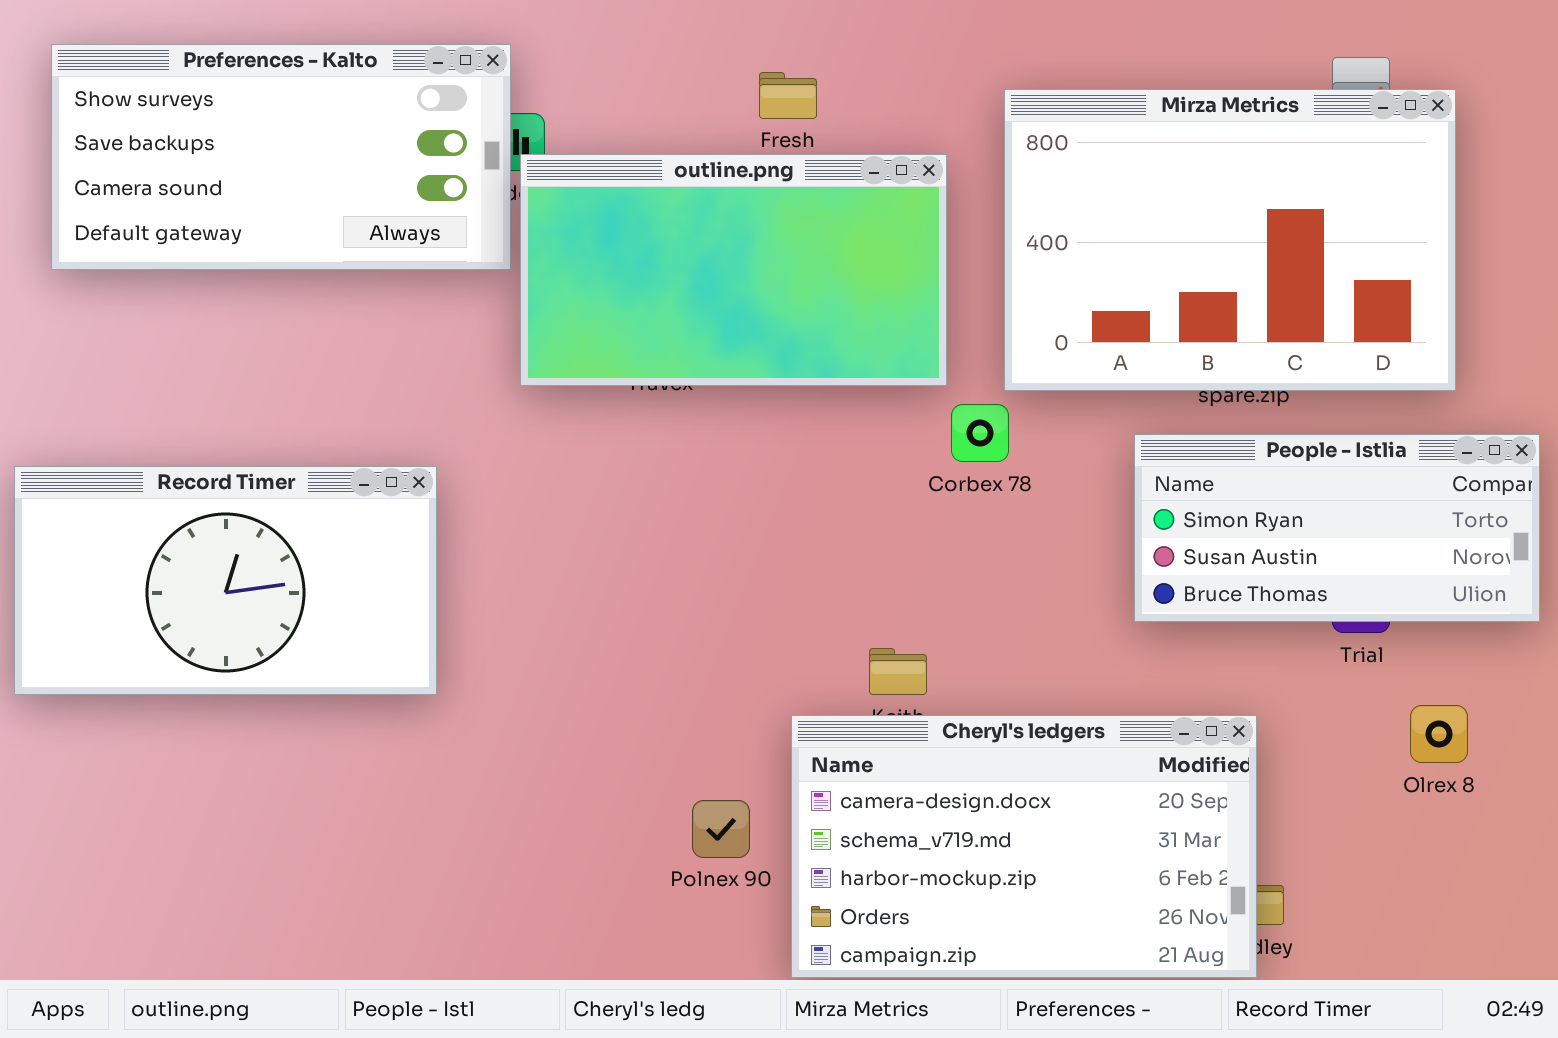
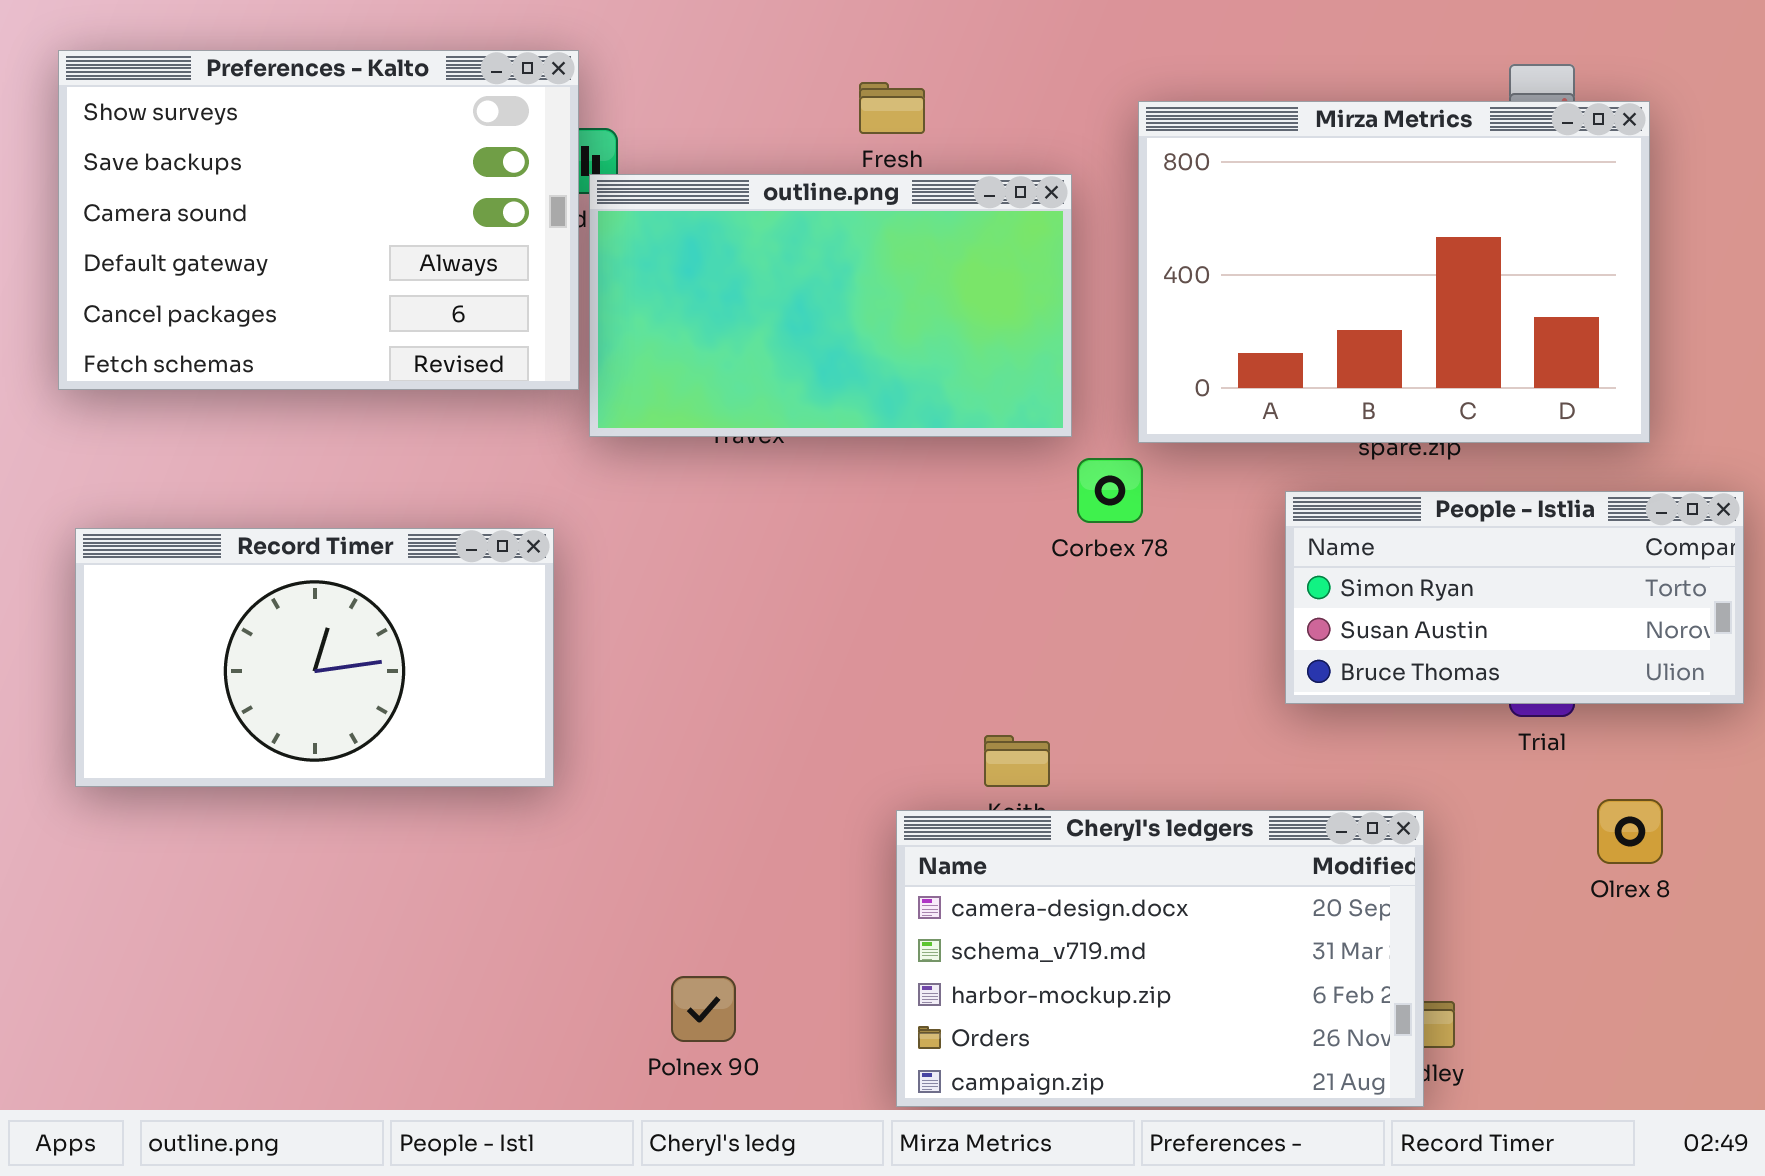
Preferences - Kalto: [51,44,511,270] -> [58,50,579,390], resized
Record Timer: [14,466,437,695] -> [75,528,554,787], moved
Polnex 90: [692,800,750,858] -> [671,976,736,1042], moved

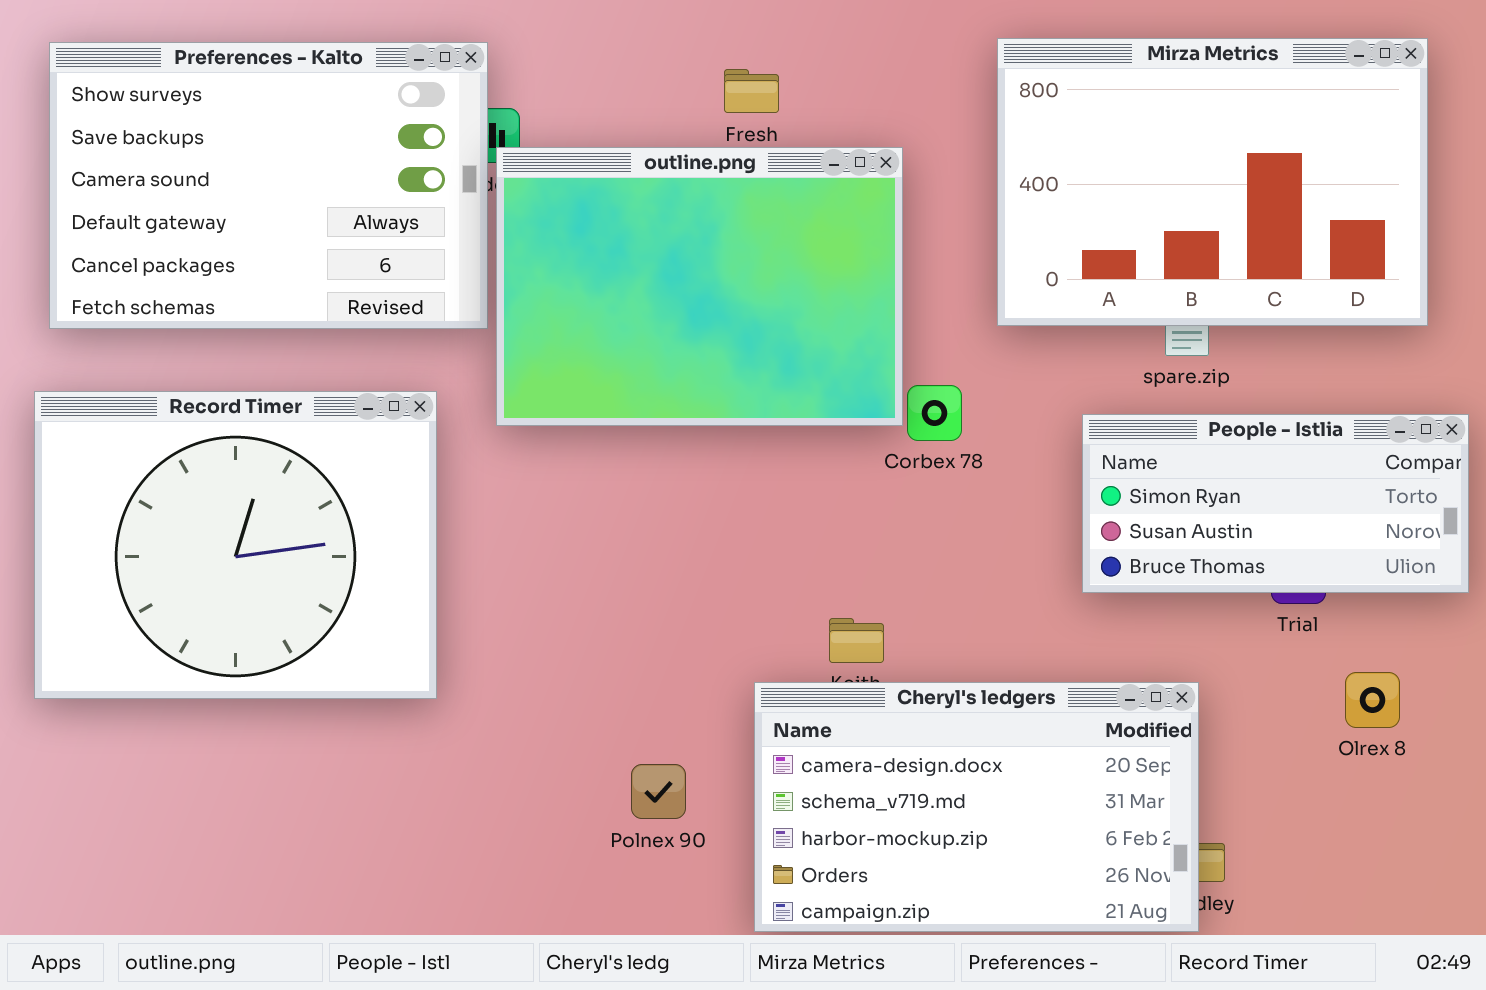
Mirza Metrics: [1138,101,1650,443] -> [997,38,1428,326], moved
outline.png: [589,174,1072,437] -> [496,147,903,426], resized
Record Timer: [75,528,554,787] -> [34,391,437,699], moved, resized
Polnex 90: [671,976,736,1042] -> [631,764,686,819], moved

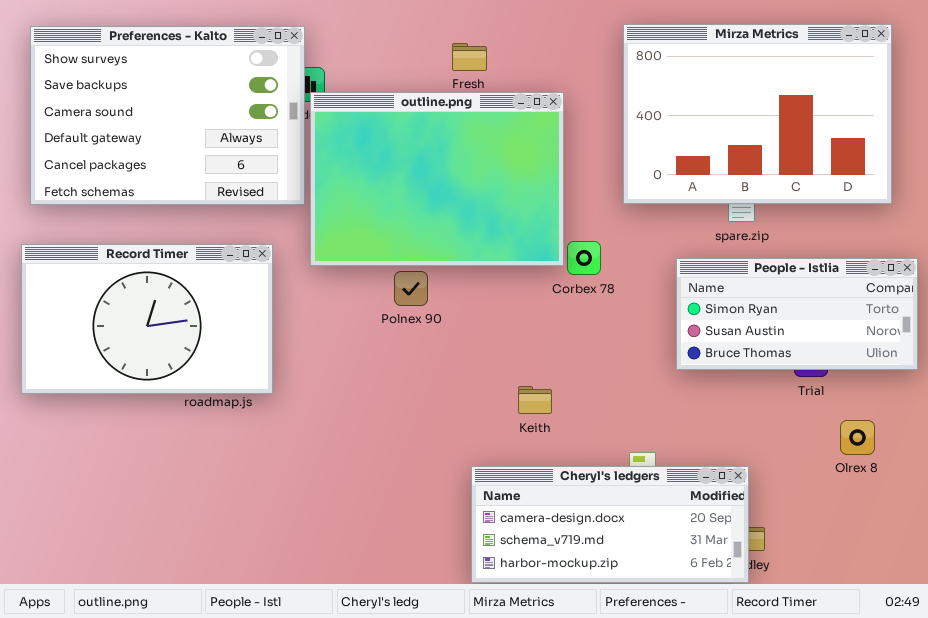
Record Timer: [34,391,437,699] -> [21,244,273,394], resized
Cheryl's ledgers: [754,682,1199,932] -> [471,466,749,583], resized
Polnex 90: [631,764,686,819] -> [394,271,428,306], moved

